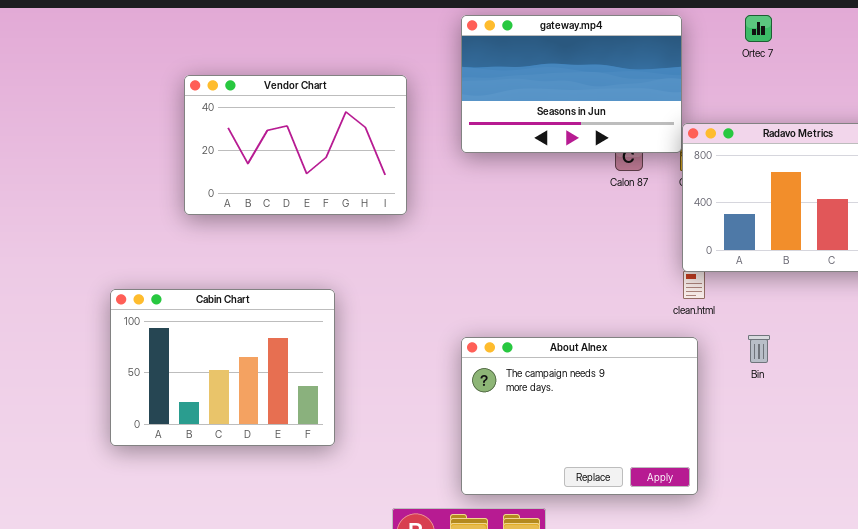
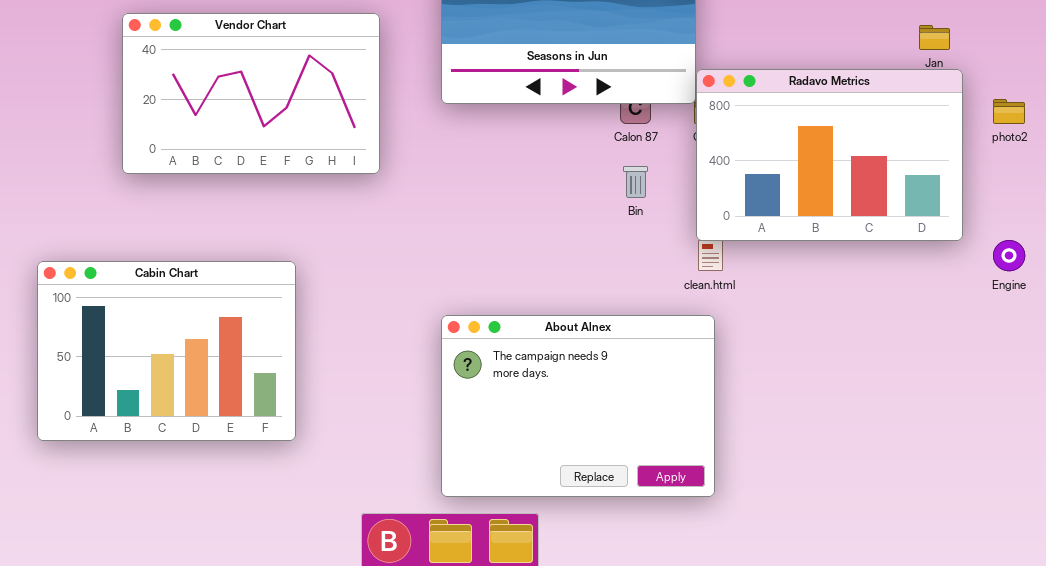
Bin: [748,335,770,363] -> [623,166,648,198], moved

